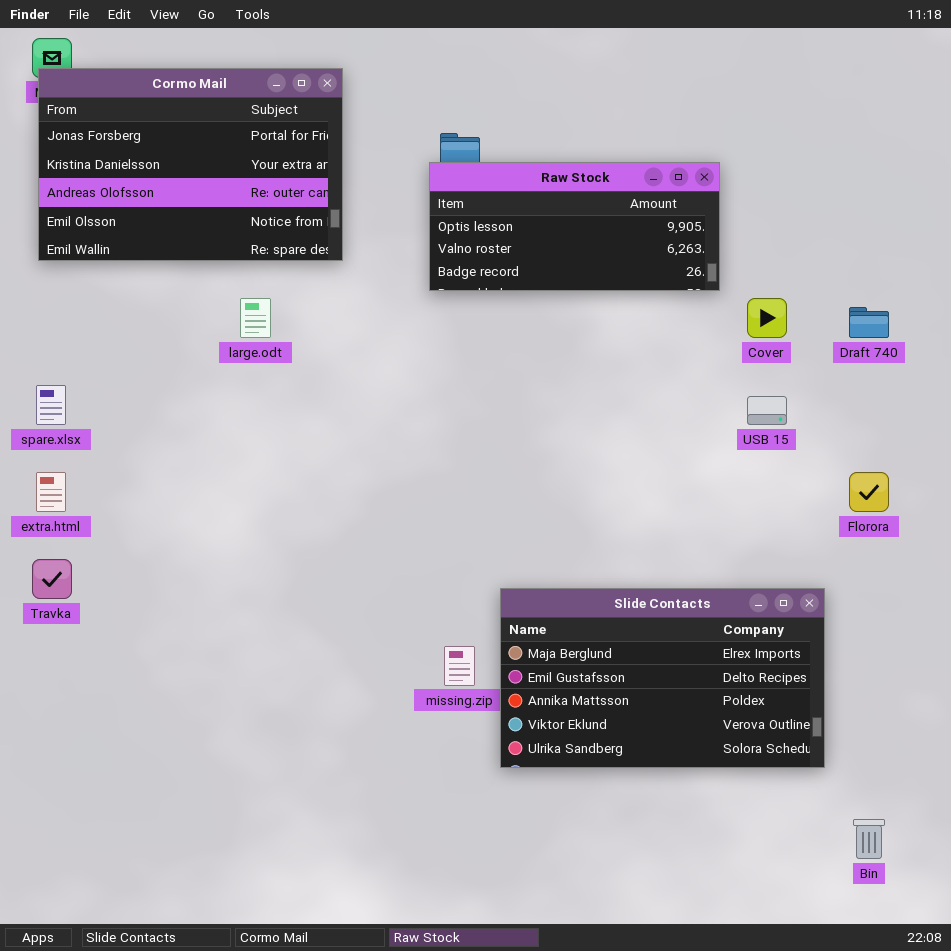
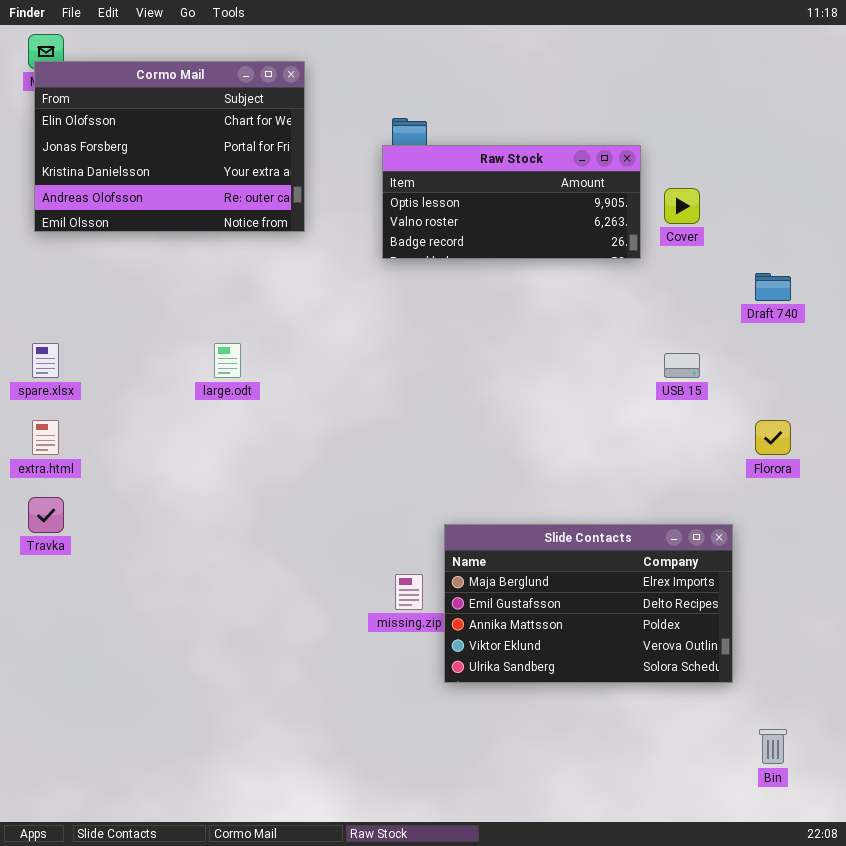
Cormo Mail: [38,68,343,261] -> [34,61,305,232], scrolled up 1 row
large.odt: [240,298,271,338] -> [214,343,241,378], moved
Cover: [747,298,787,338] -> [664,188,700,224], moved

